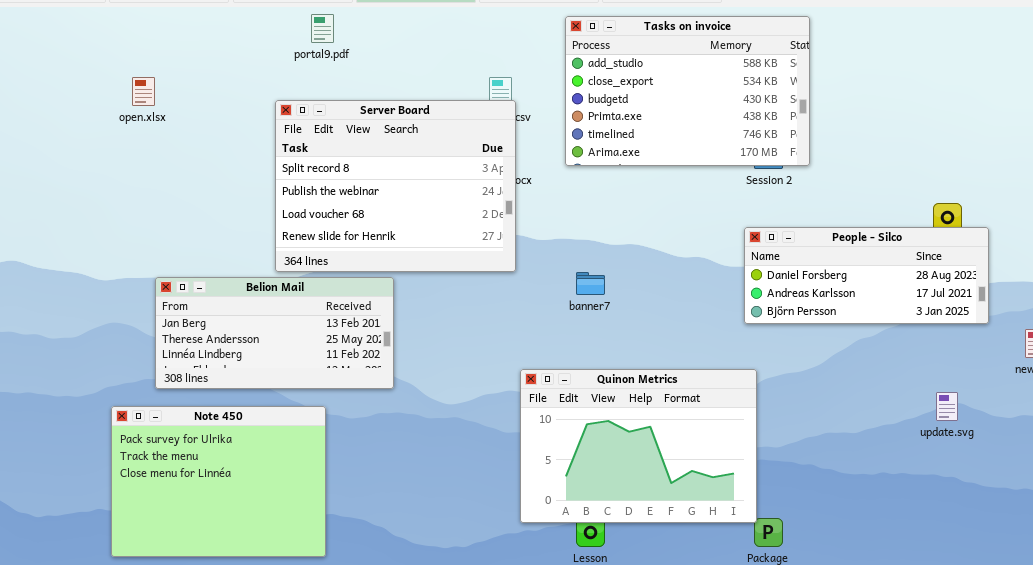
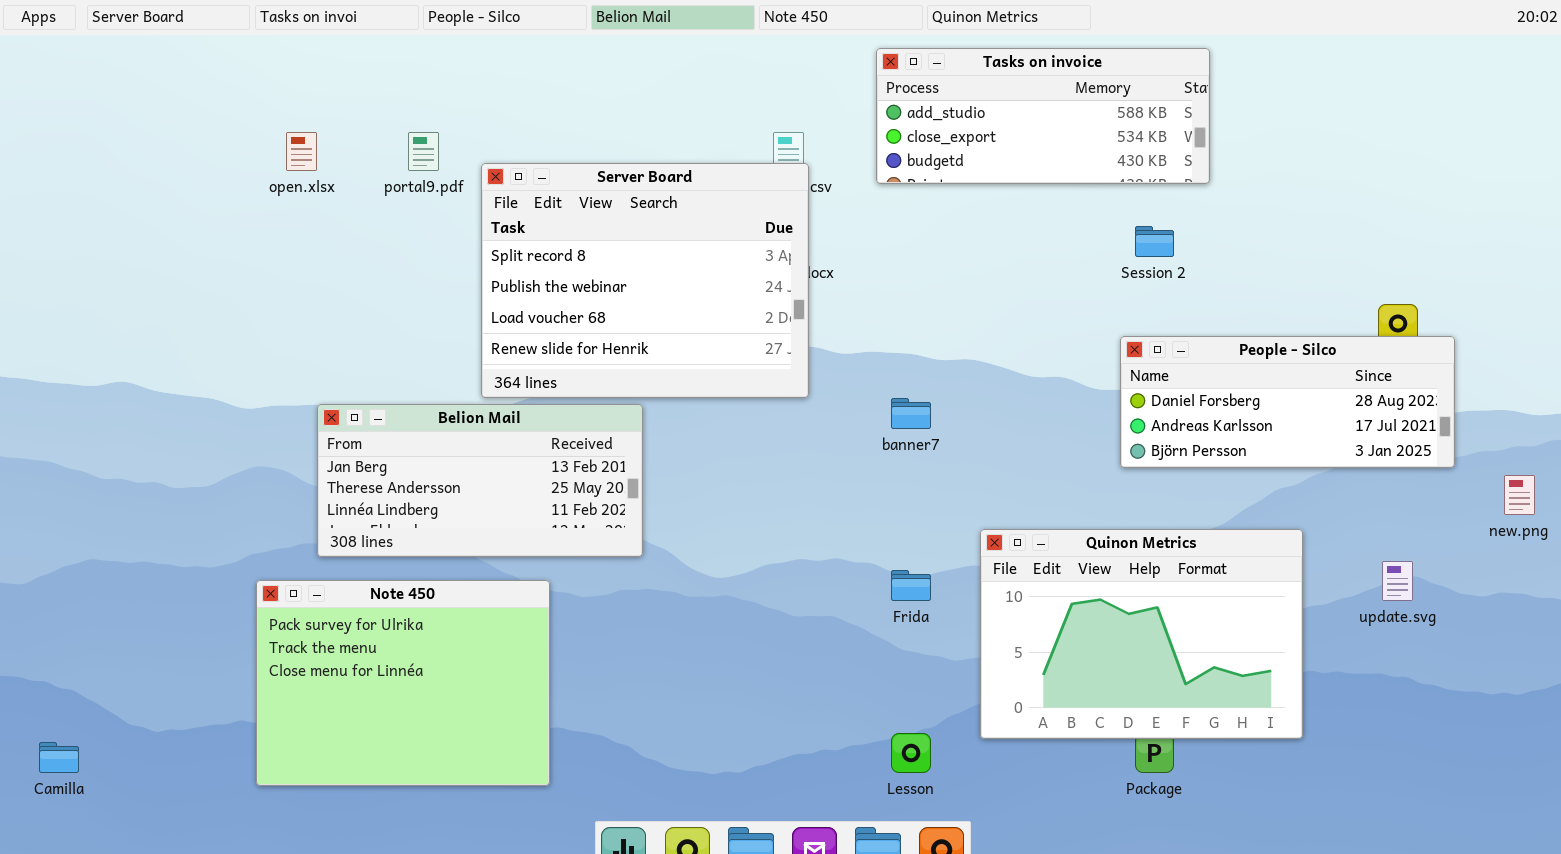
portal9.pdf: [311,14,334,43] -> [408,132,439,171], moved
Tasks on invoice: [565,16,810,166] -> [876,48,1210,184], resized
Quinon Metrics: [520,369,757,523] -> [980,529,1303,739], moved

